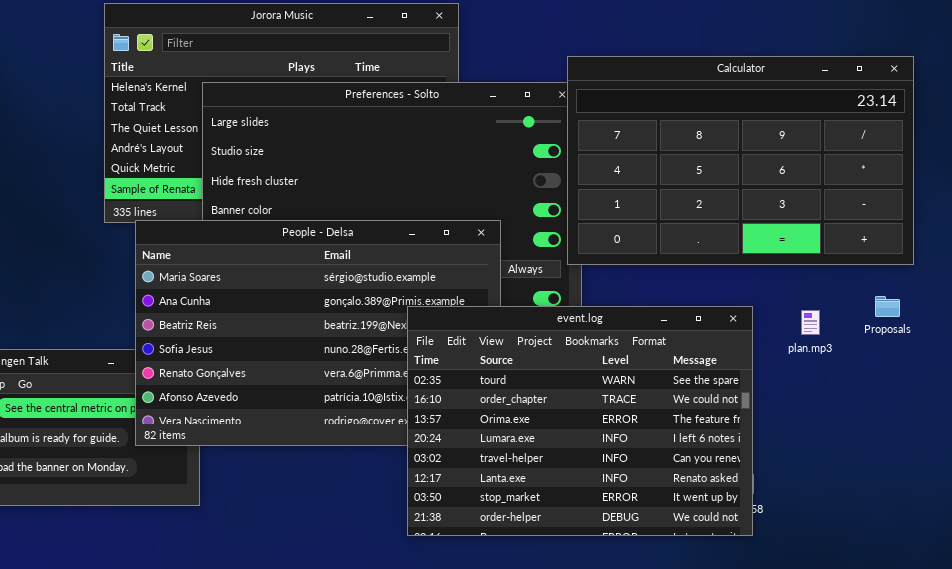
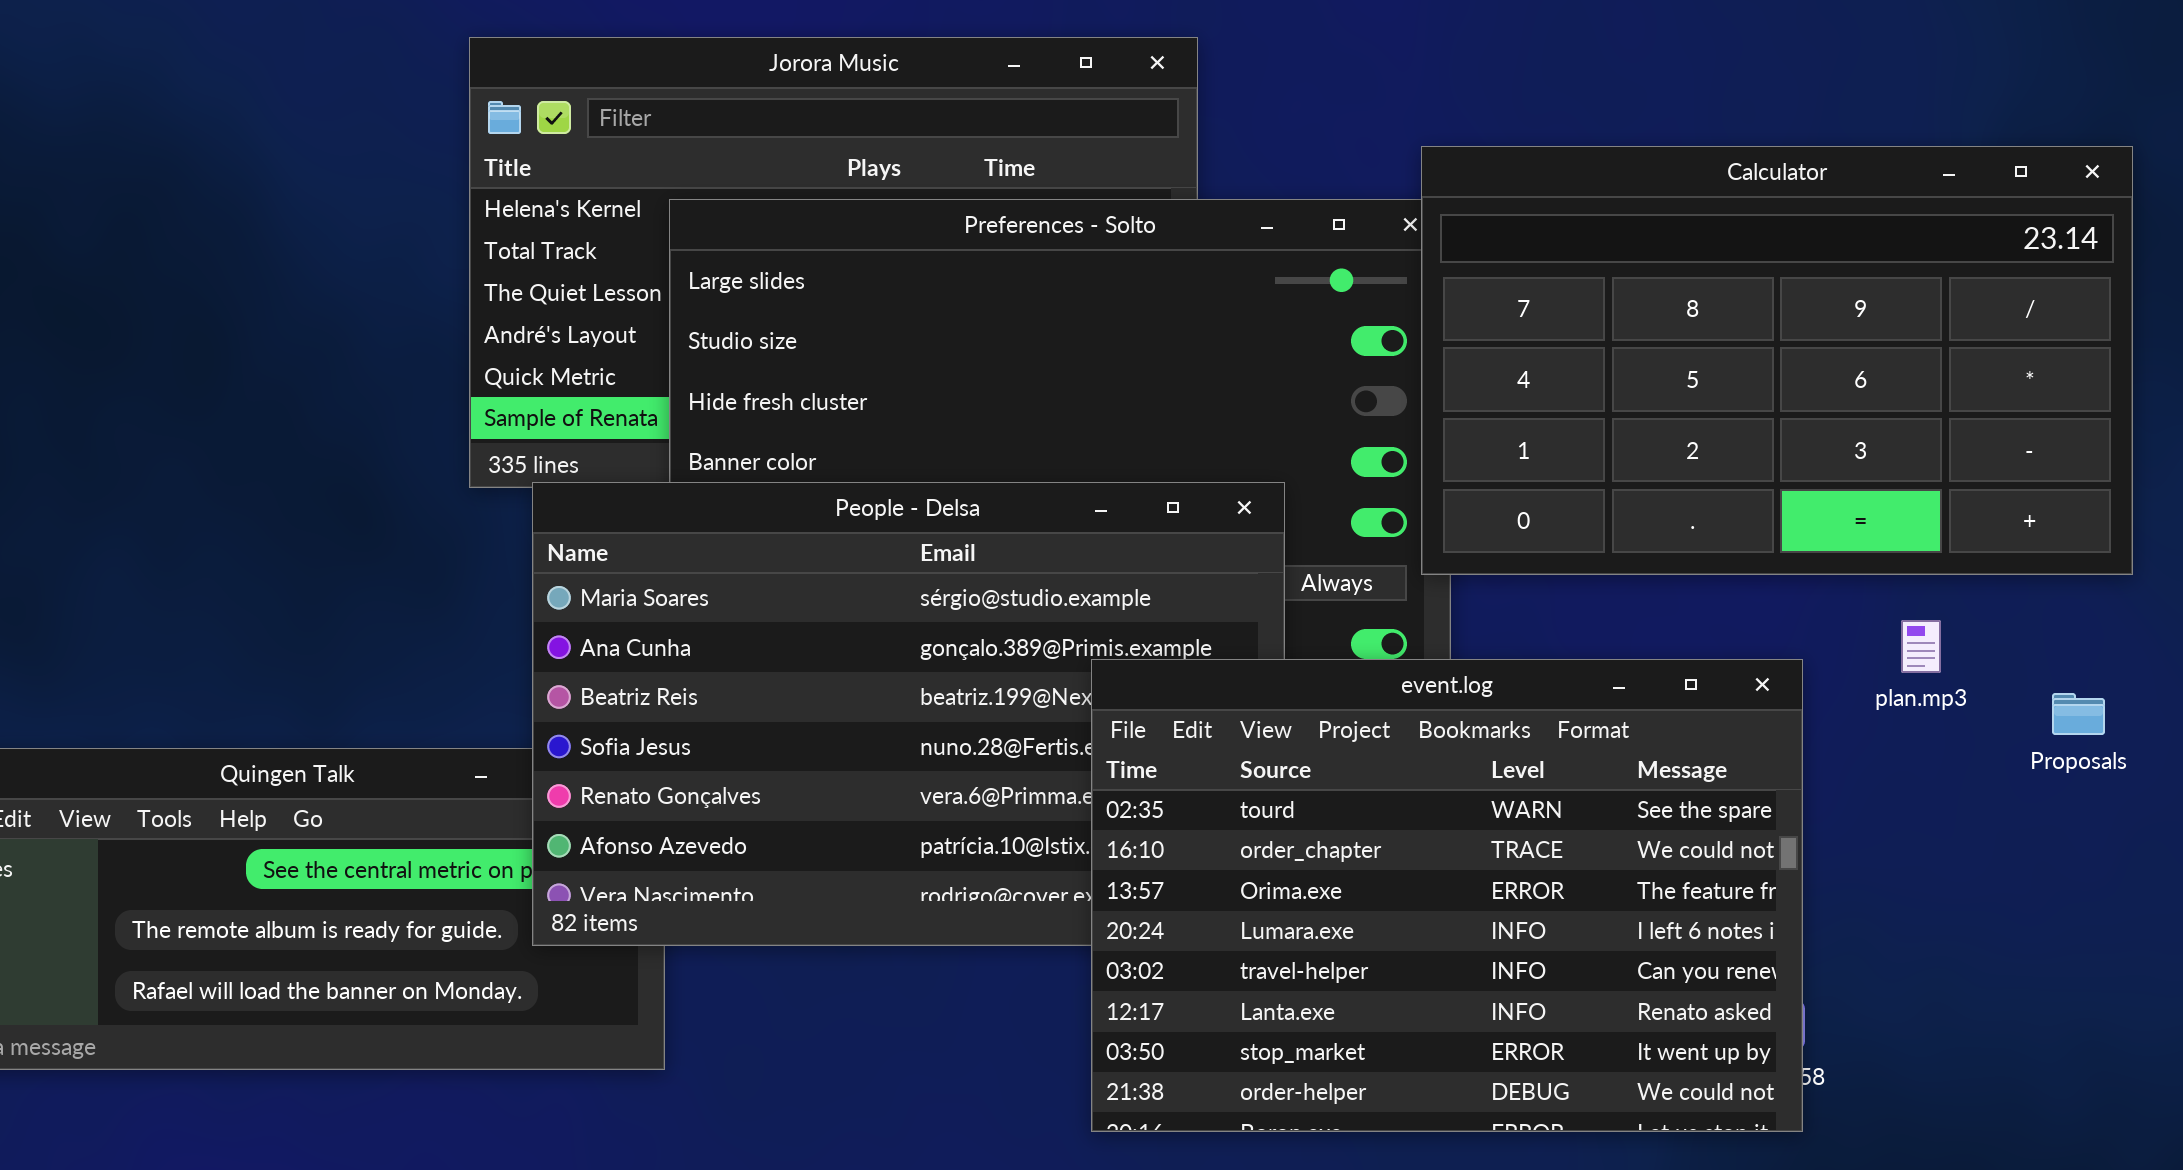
Proposals: [875,296,900,317] -> [2052,693,2105,735], moved
plan.mp3: [801,310,820,335] -> [1901,620,1941,673], moved

